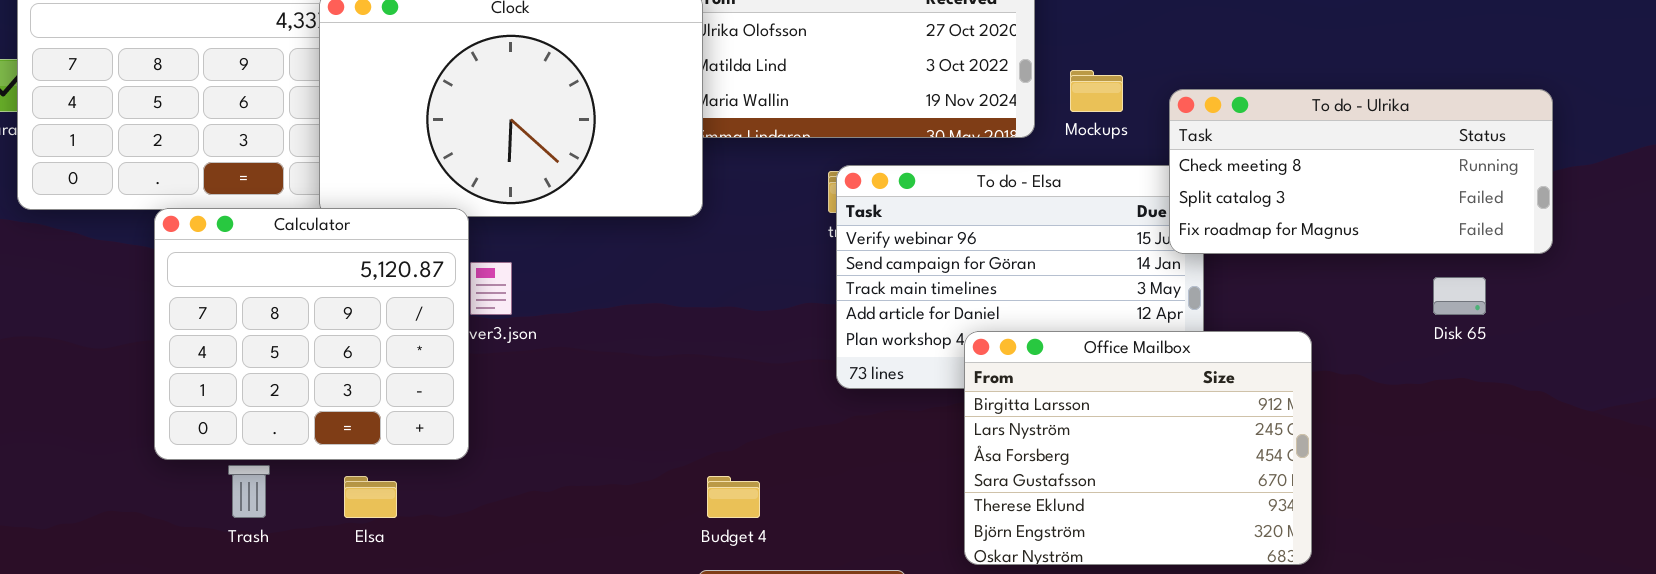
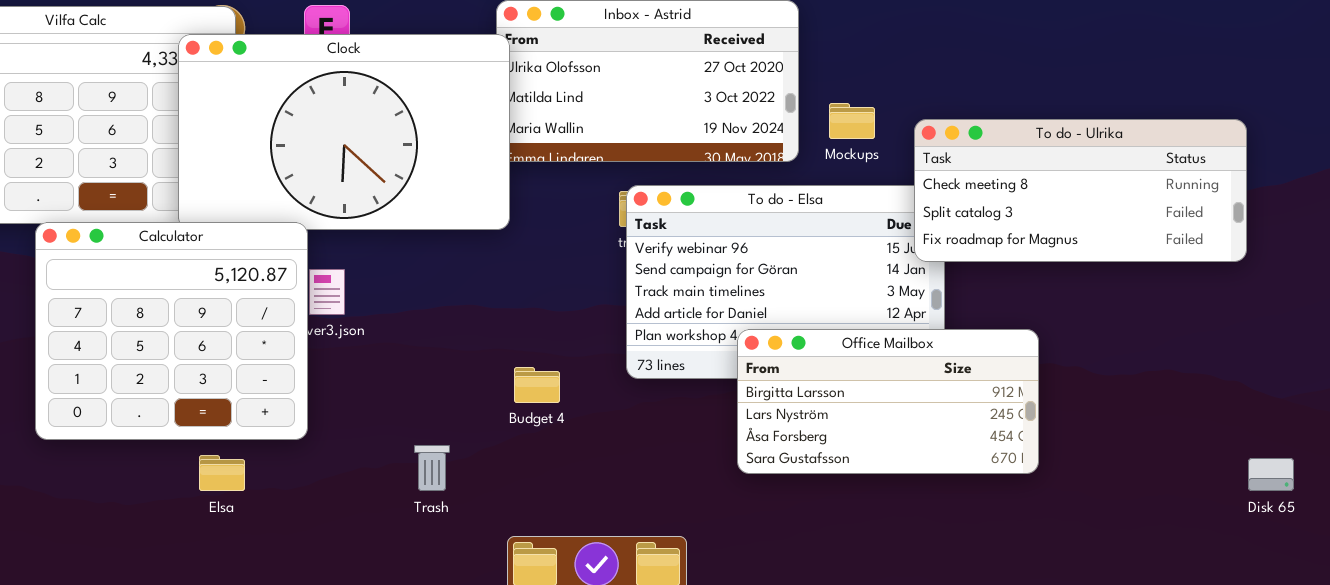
Disk 65: [1433,277,1486,315] -> [1248,458,1294,491], moved
Office Mailbox: [964,331,1312,565] -> [737,329,1039,474], resized
Trash: [228,465,270,518] -> [414,445,450,491], moved
Budget 4: [707,476,760,518] -> [514,367,560,403], moved

